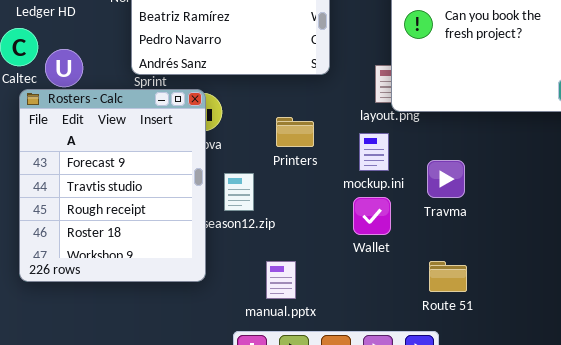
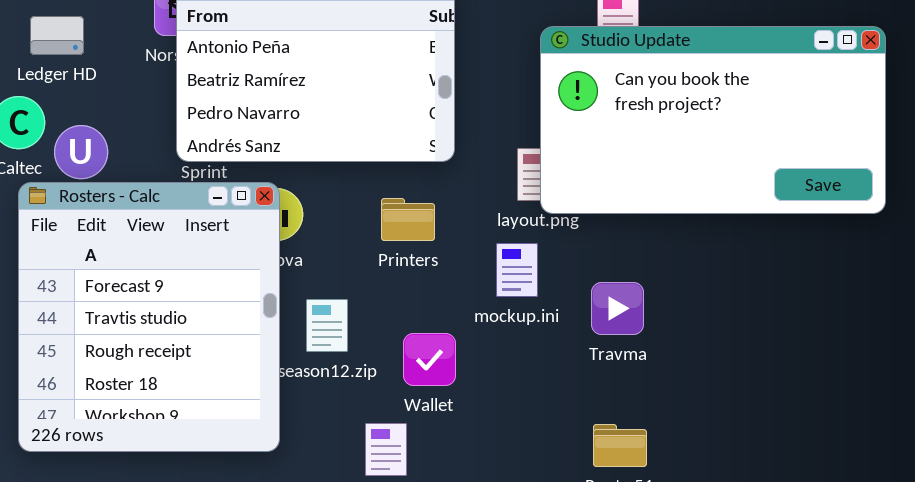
Printers: [276,117,314,147] -> [381,198,435,241], moved
Wallet: [353,197,391,235] -> [403,333,456,386], moved

